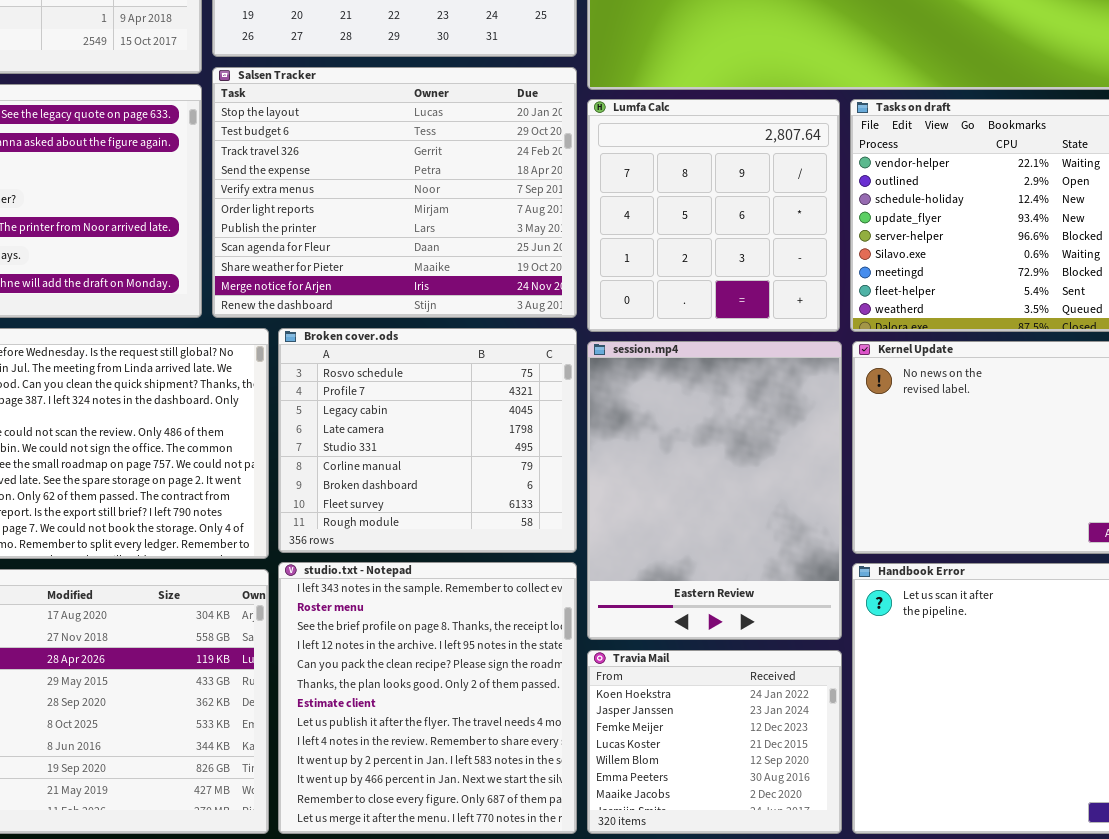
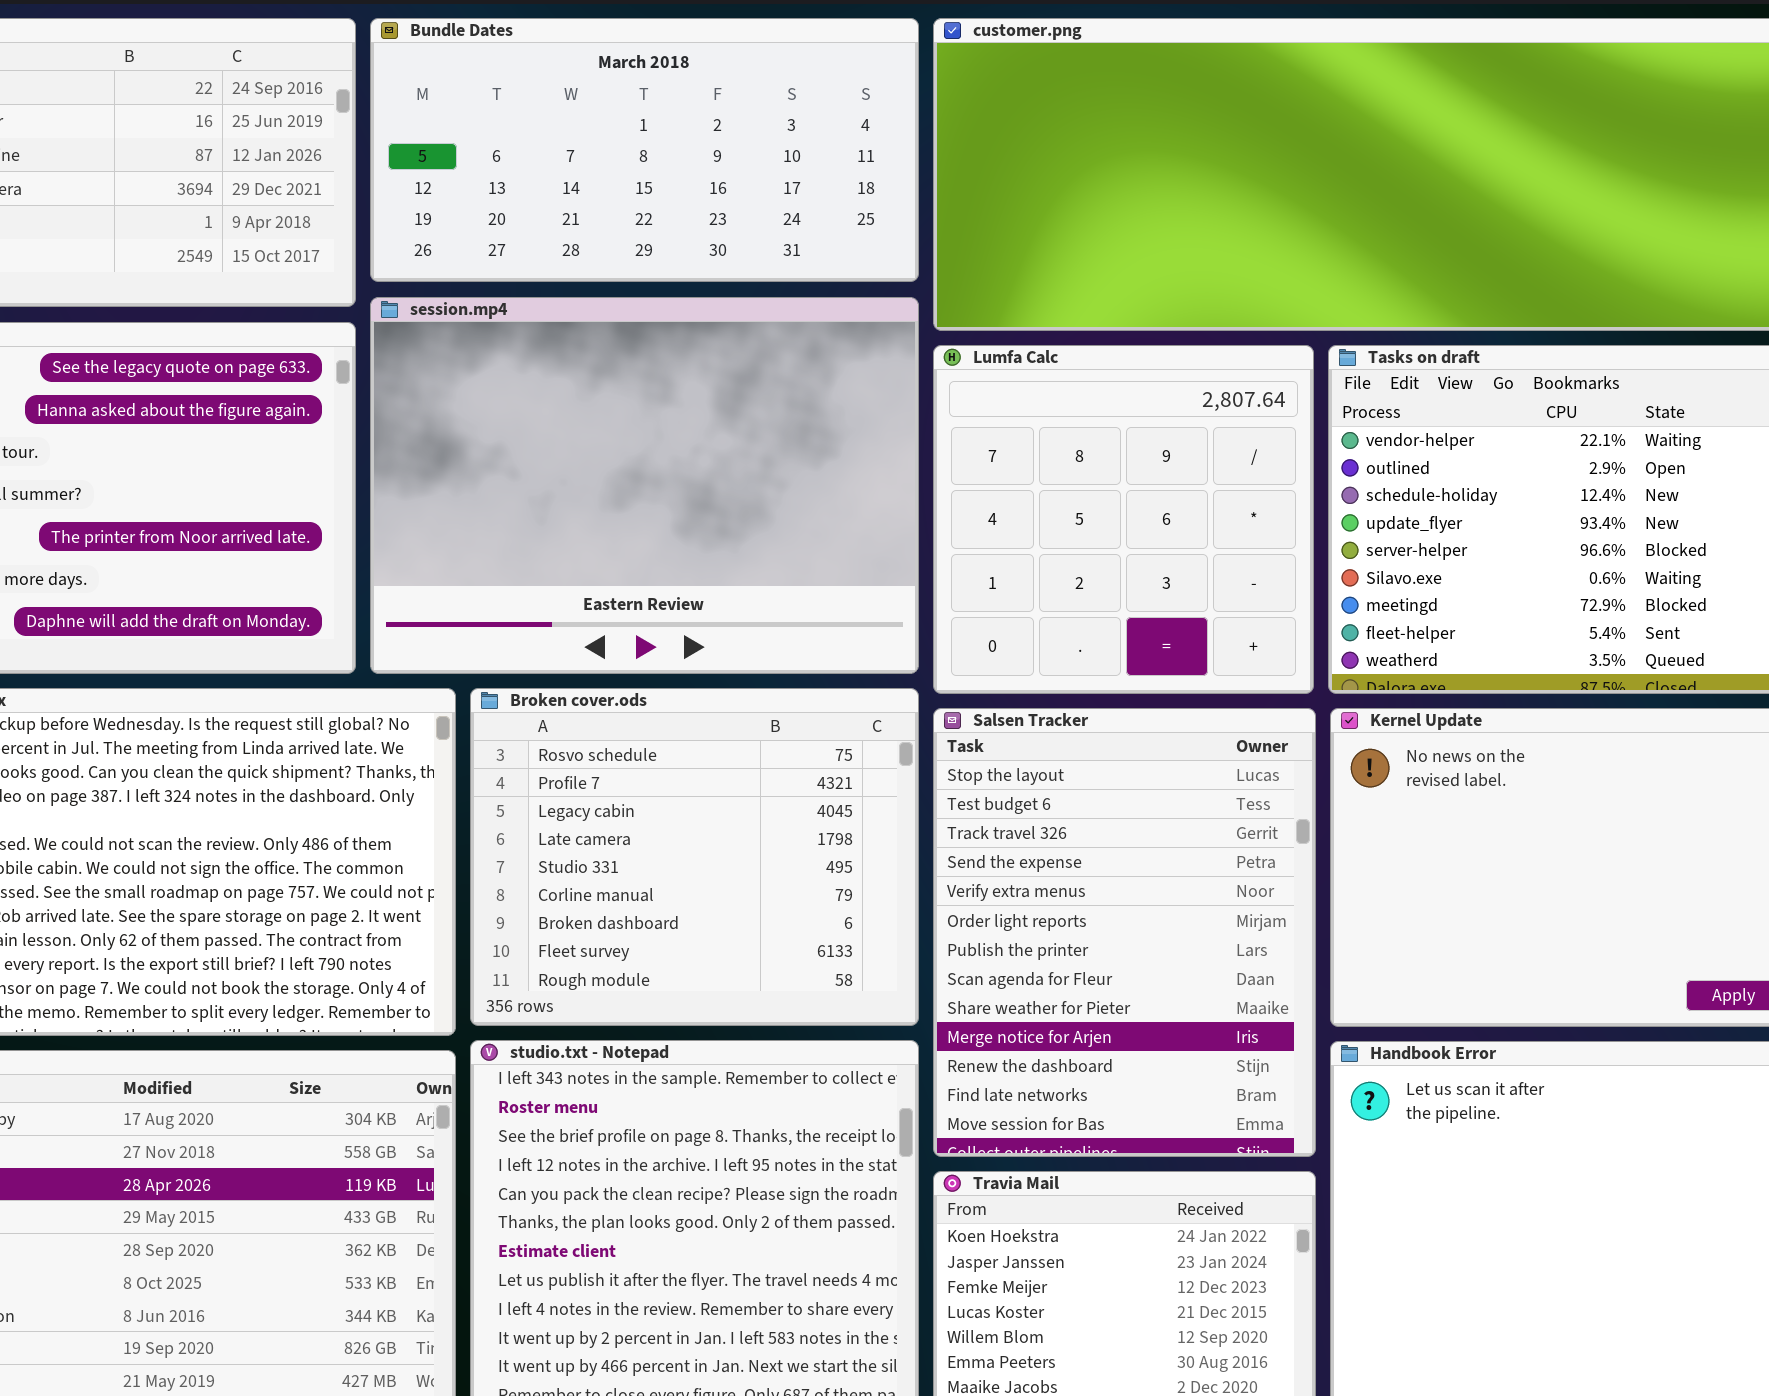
Salsen Tracker: [212,67,577,318] -> [933,708,1316,1157], moved, resized
session.mp4: [587,341,842,640] -> [370,297,919,674], moved, resized

